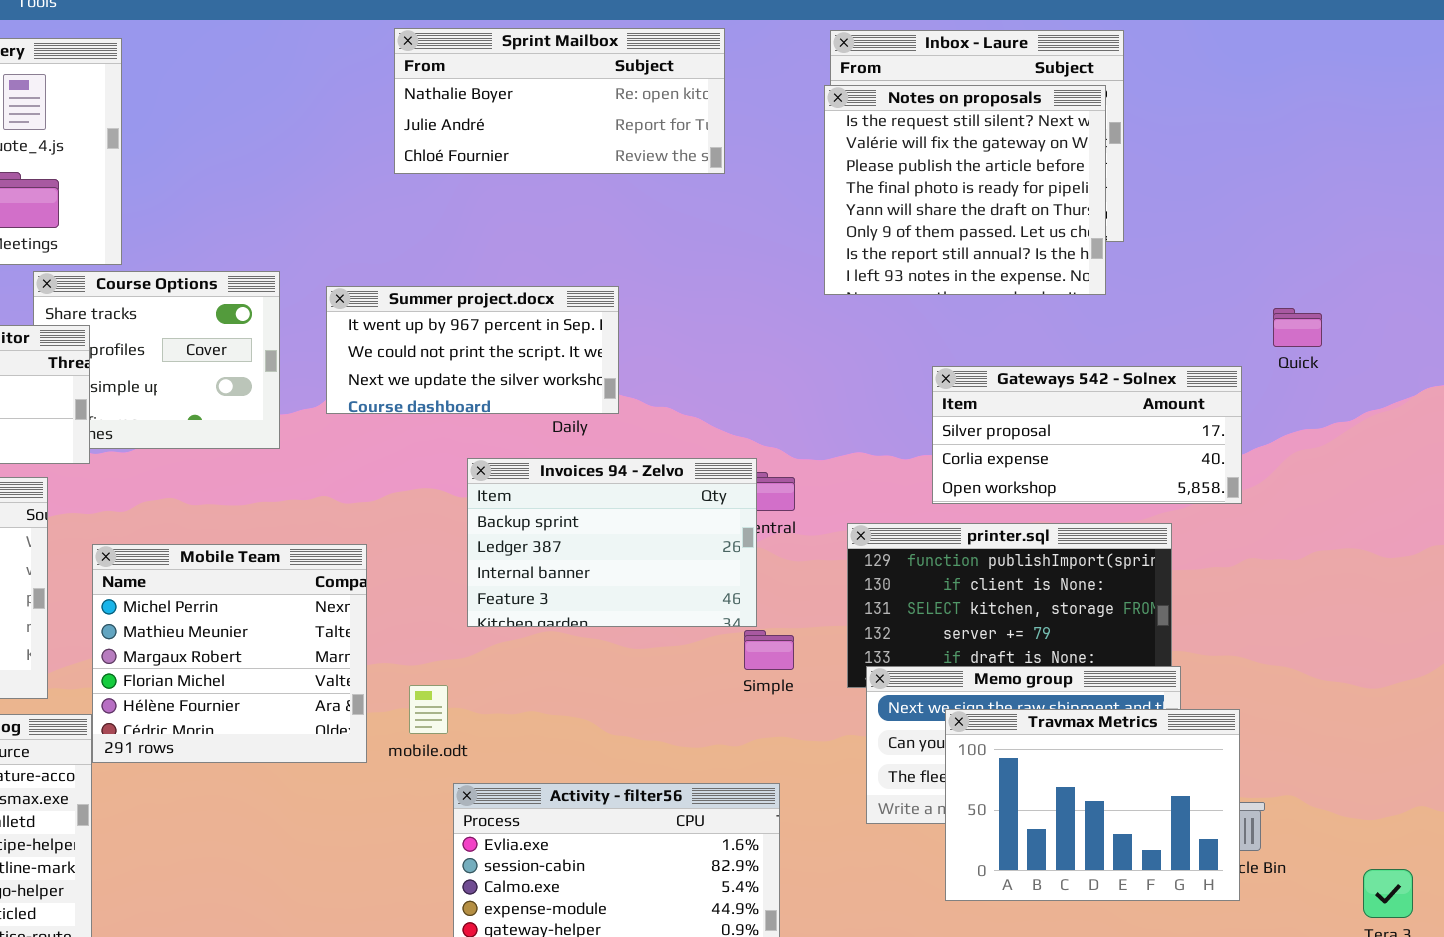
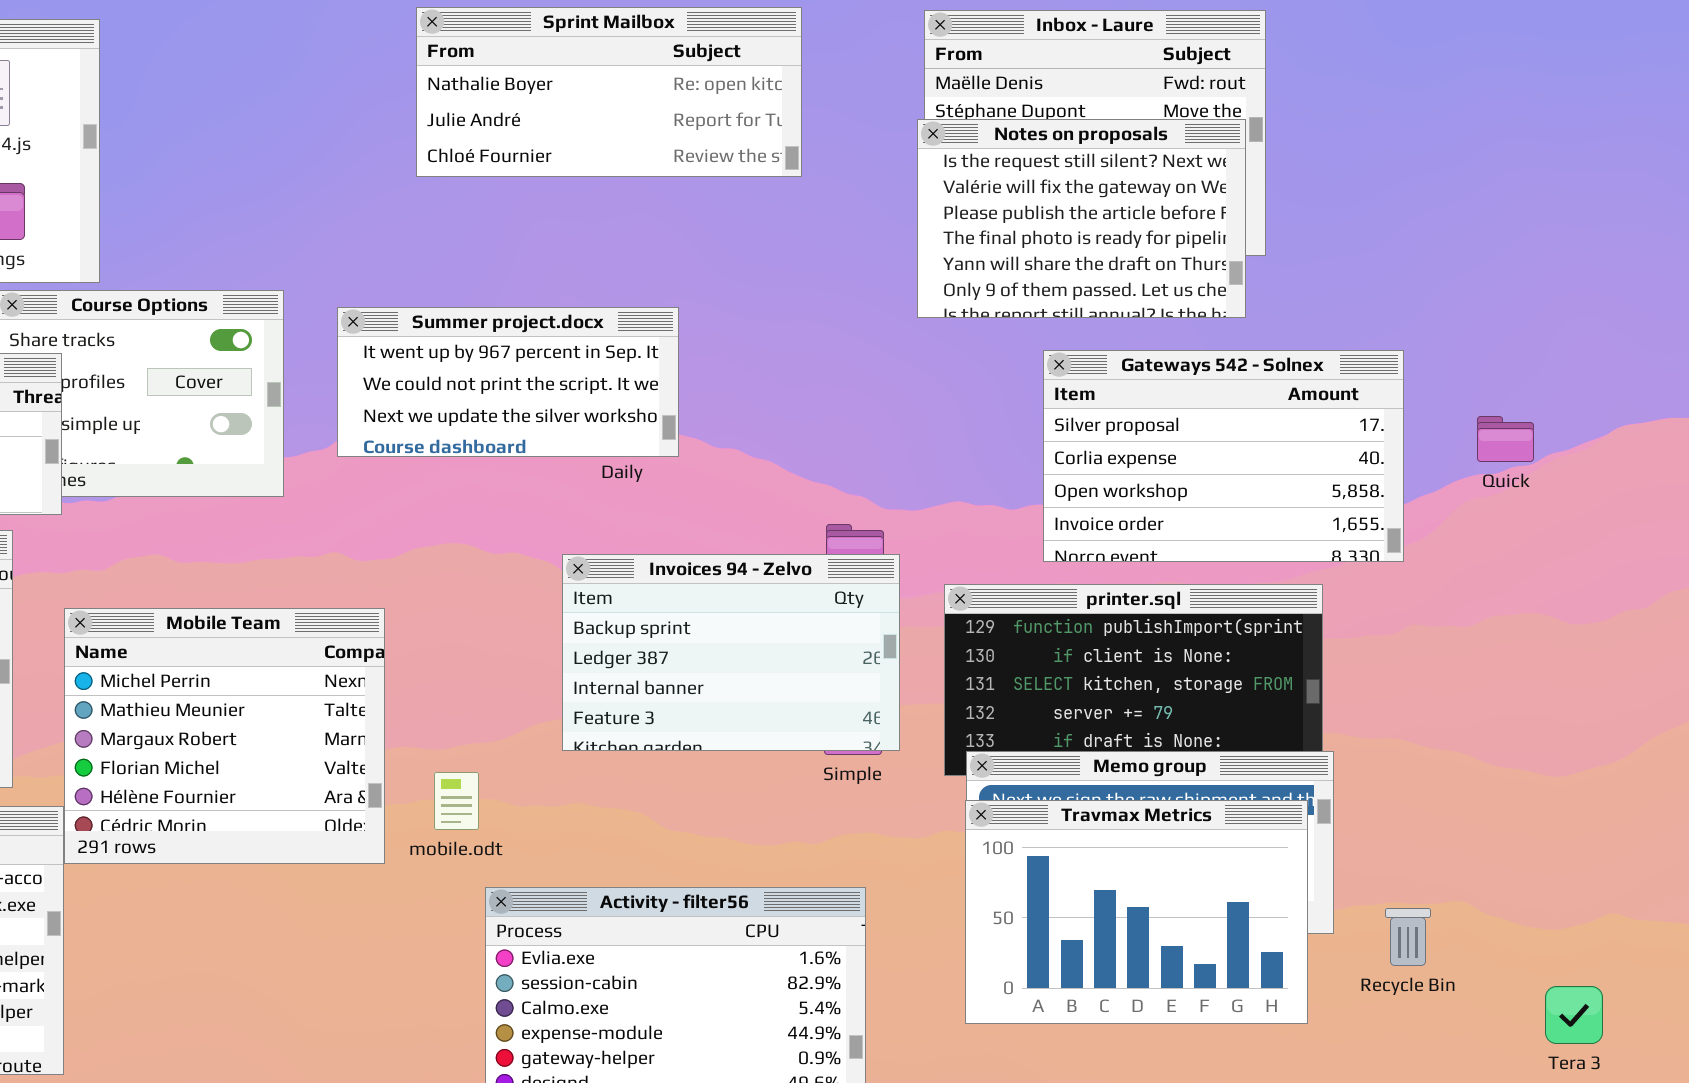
Notes on proposals: [824,85,1106,295] -> [917,119,1246,318], resized
Quick: [1273,308,1322,347] -> [1477,416,1534,462], moved
Gateways 542 - Solnex: [932,366,1242,504] -> [1043,350,1404,562], resized
Invoices 94 - Zelvo: [467,458,757,627] -> [562,554,900,751], moved
Travmax Metrics: [945,709,1240,901] -> [965,800,1308,1024], moved

